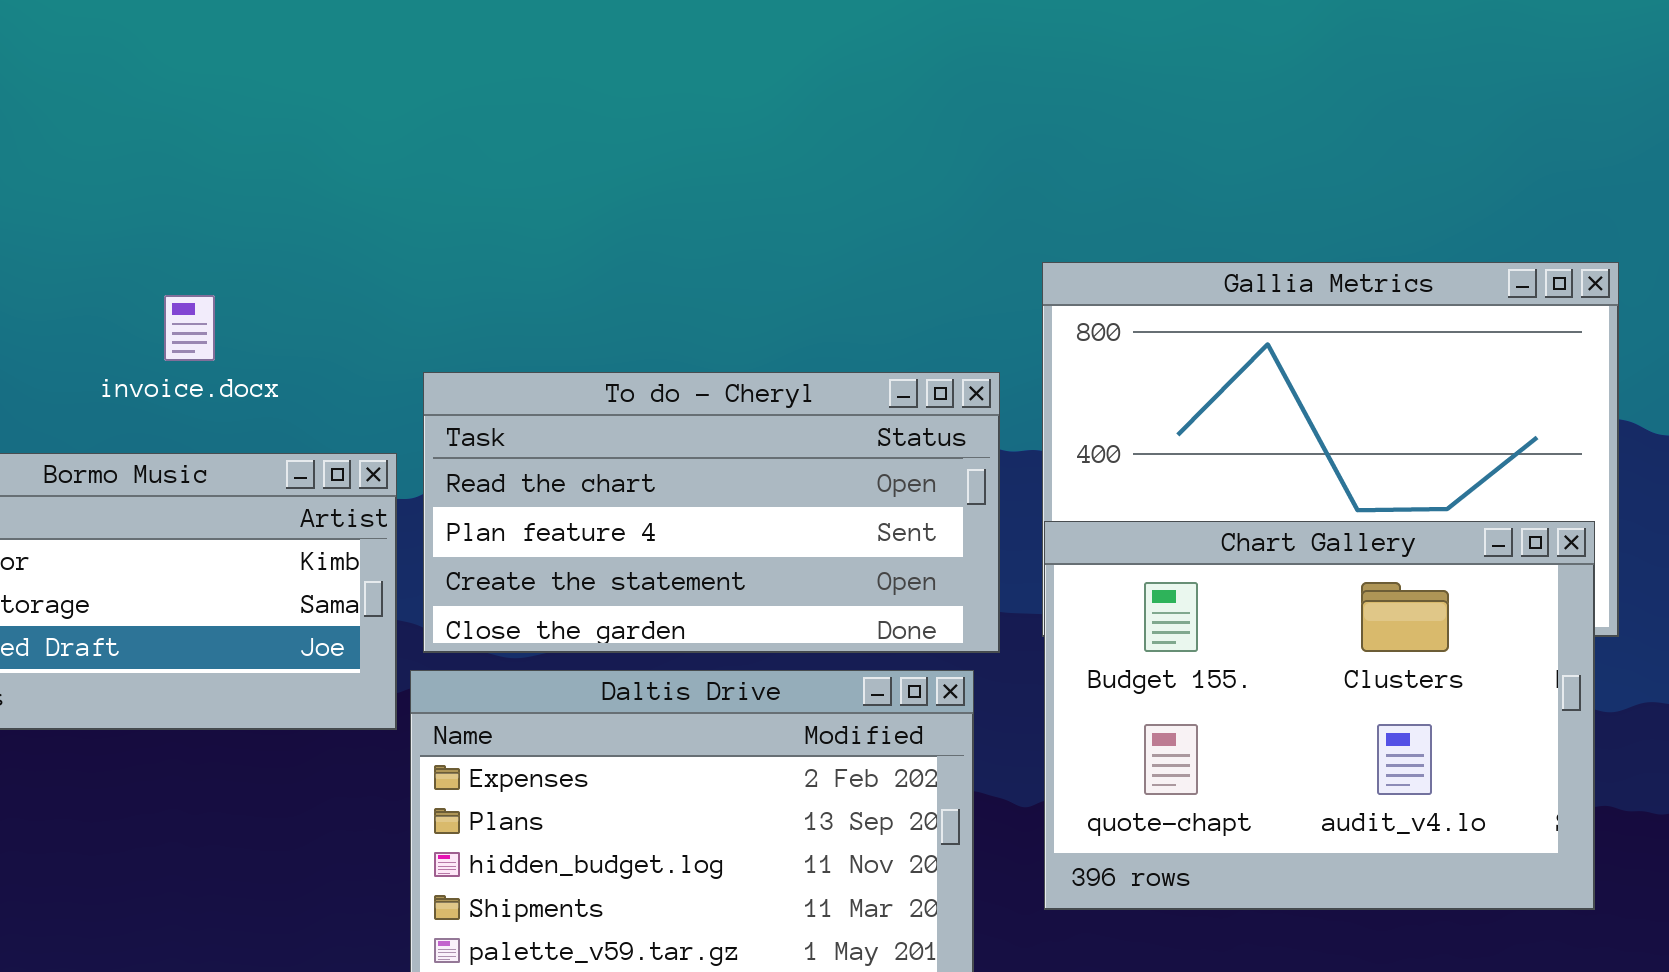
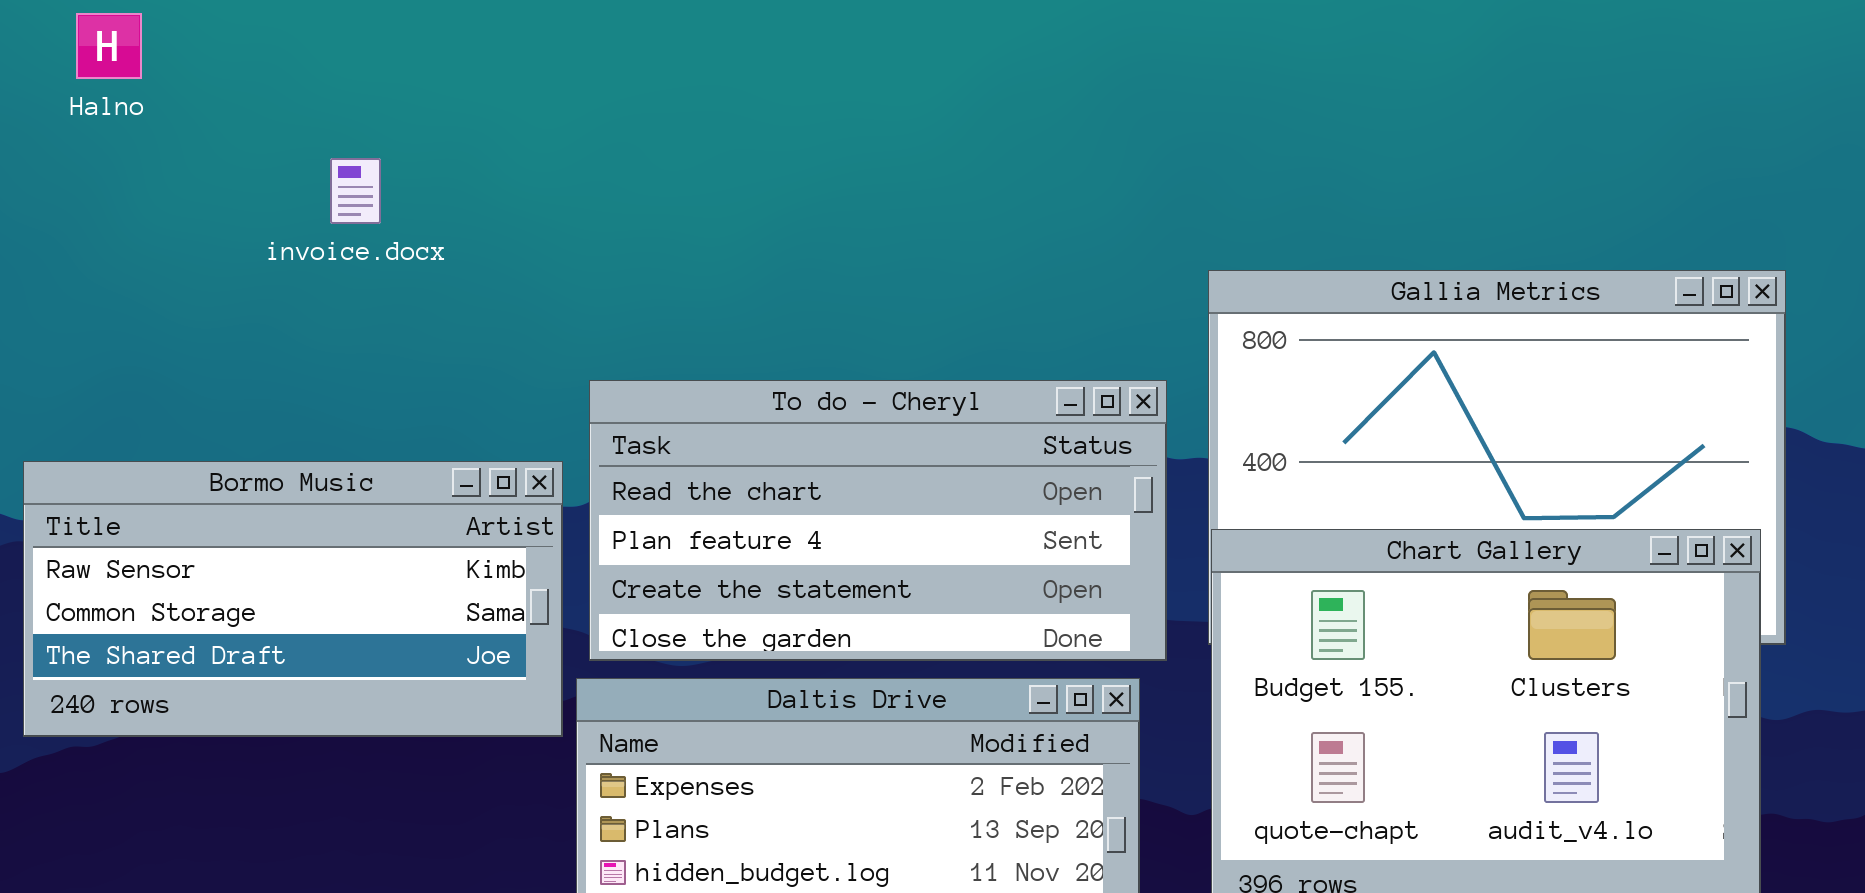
invoice.docx: [164,295,215,361] -> [330,158,381,224], moved

